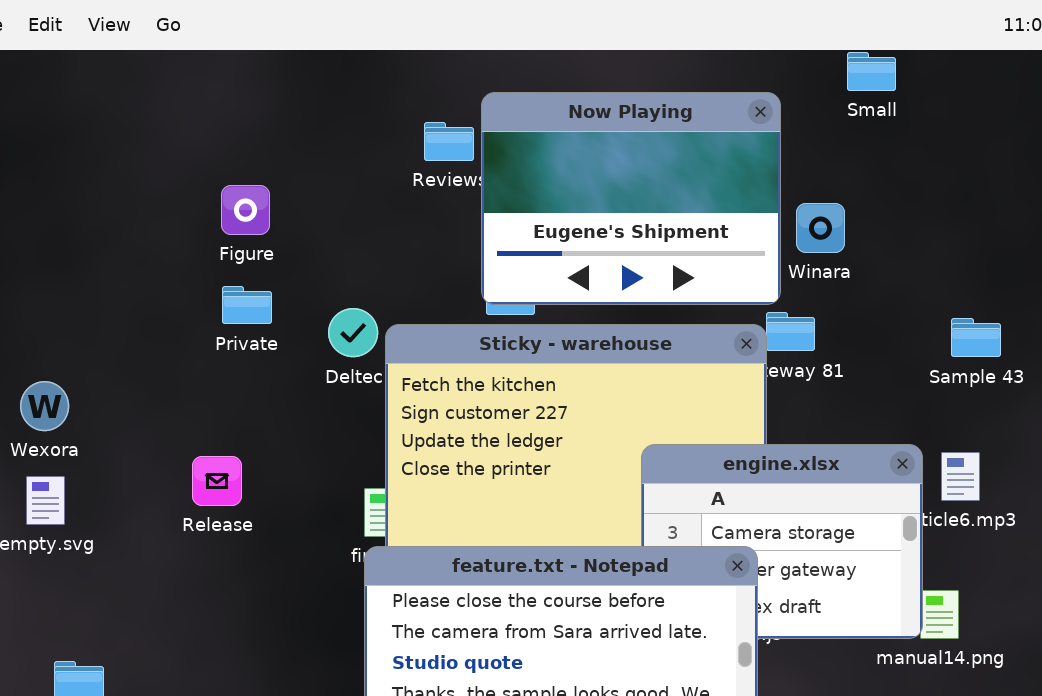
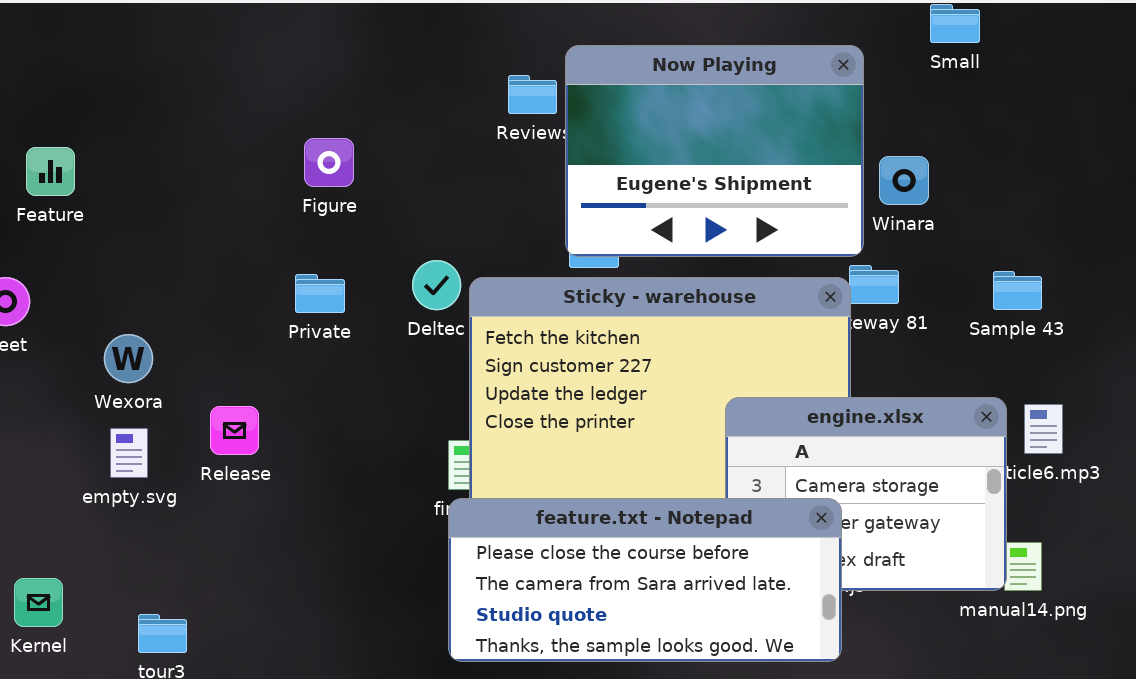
Private: [222,286,272,324] -> [295,274,345,313], moved
Sample 43: [951,318,1001,357] -> [993,271,1042,310], moved
Release: [192,456,242,506] -> [210,406,259,455], moved

